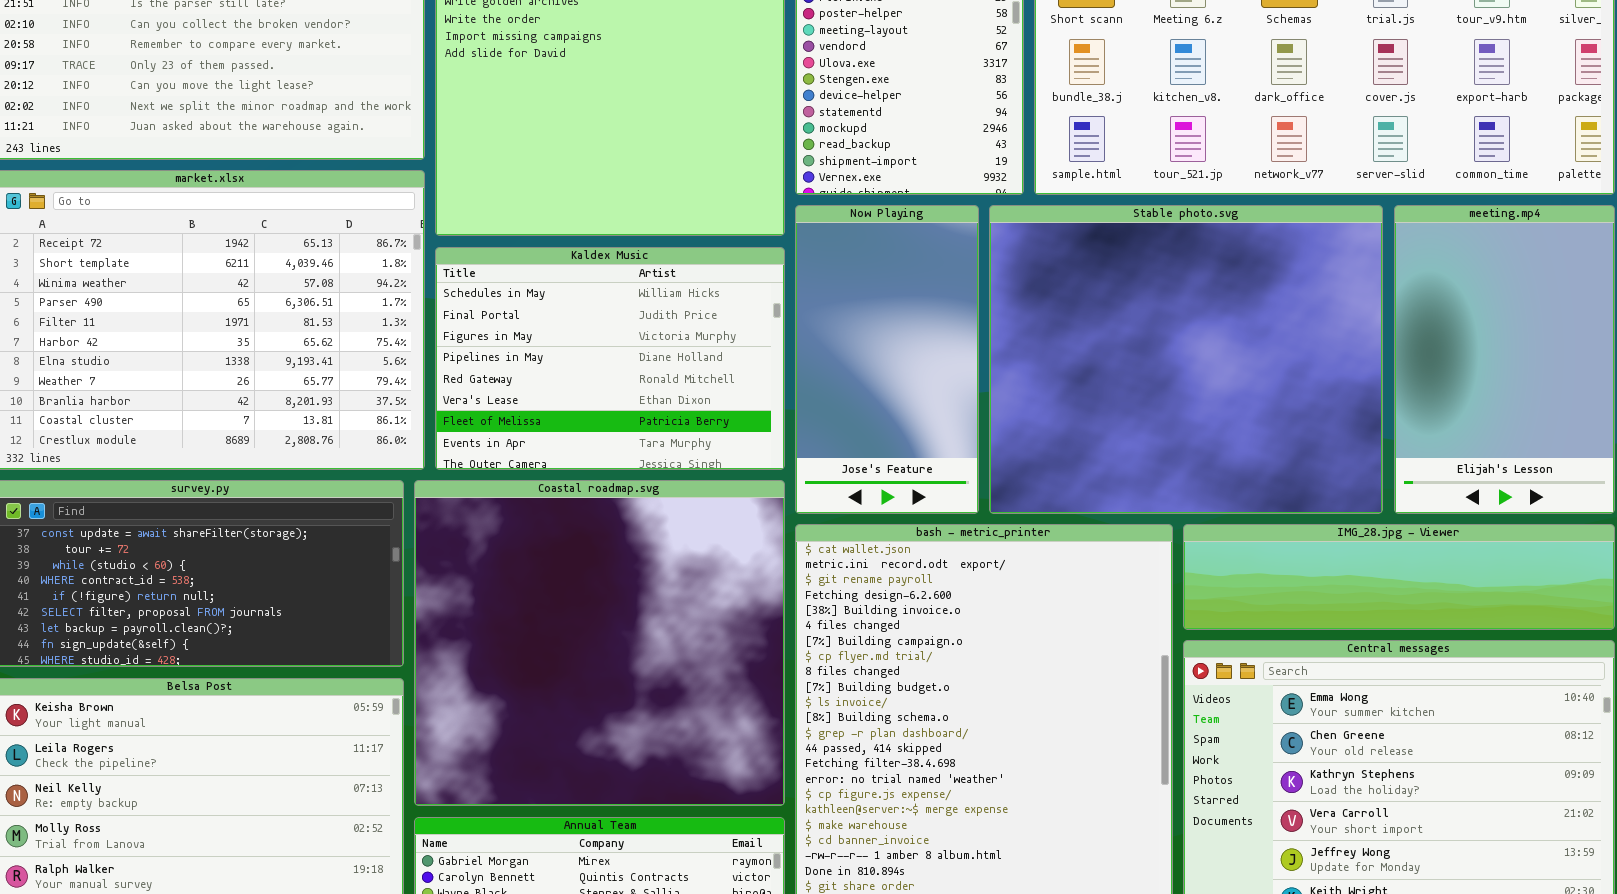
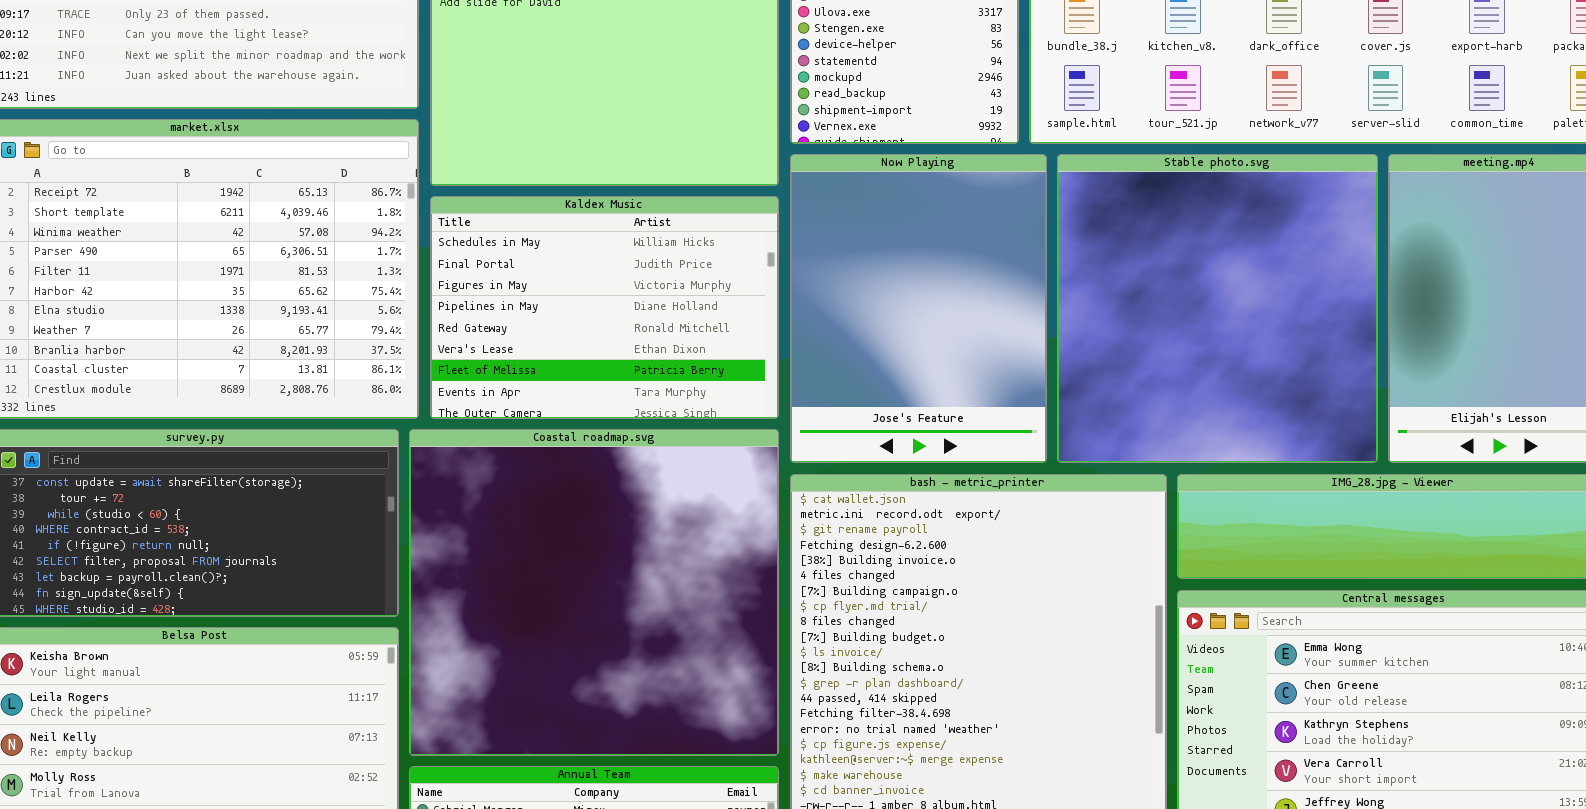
Now Playing: [795,205,979,514] -> [790,154,1047,463], resized
Stable photo.svg: [989,205,1383,514] -> [1057,154,1378,463], resized

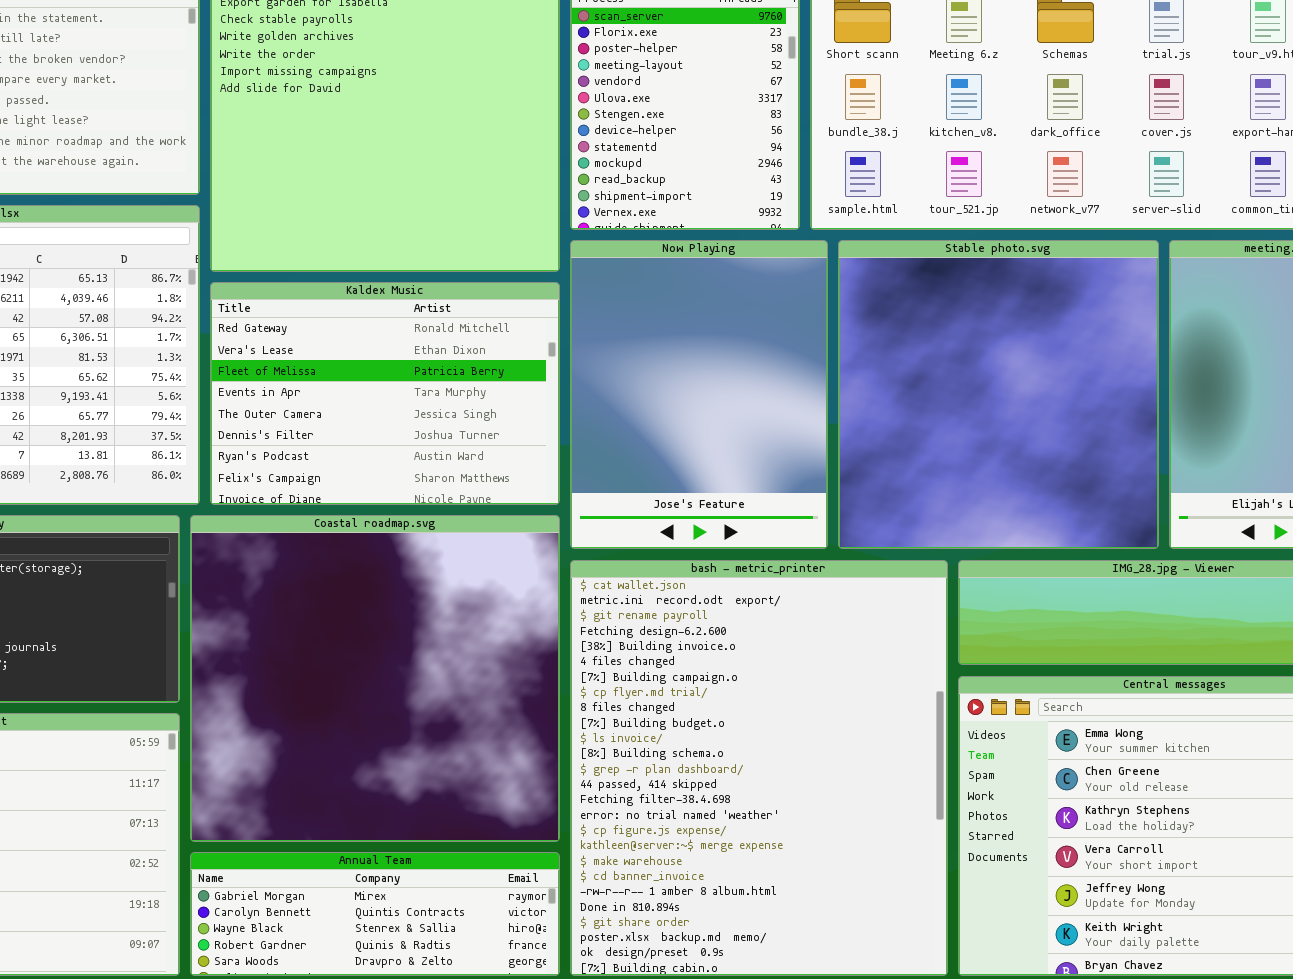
Kaldex Music: [430,196,779,419] -> [210,282,560,505], scrolled down 4 rows

